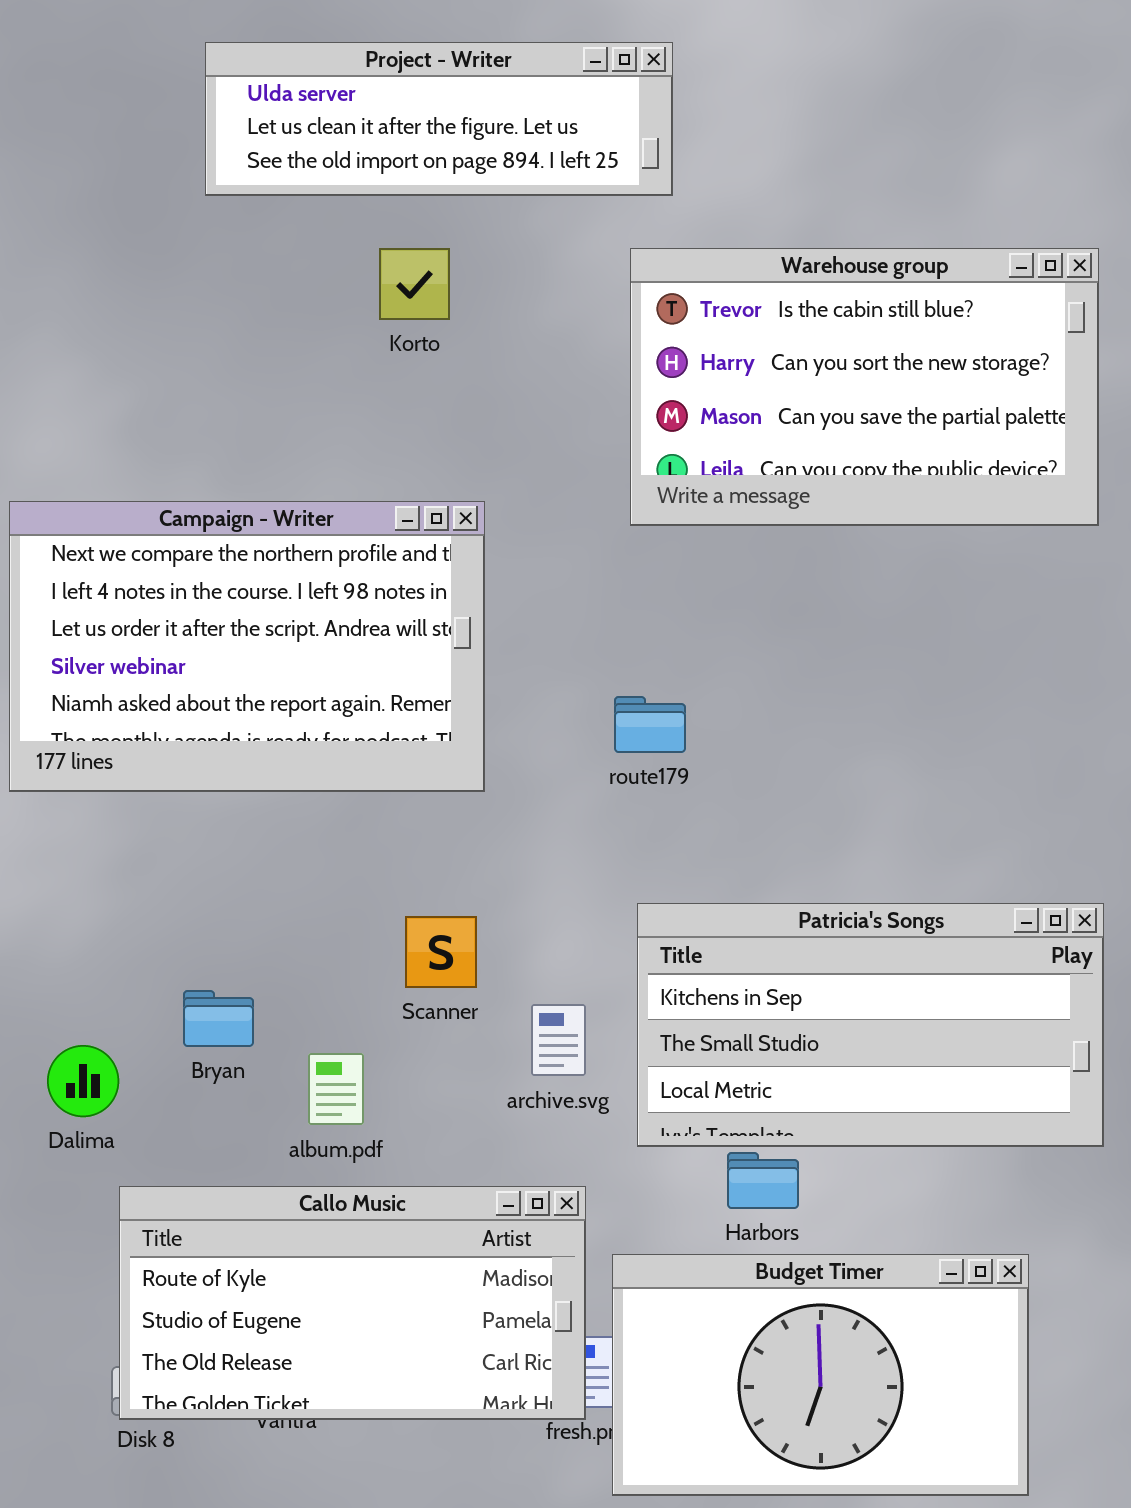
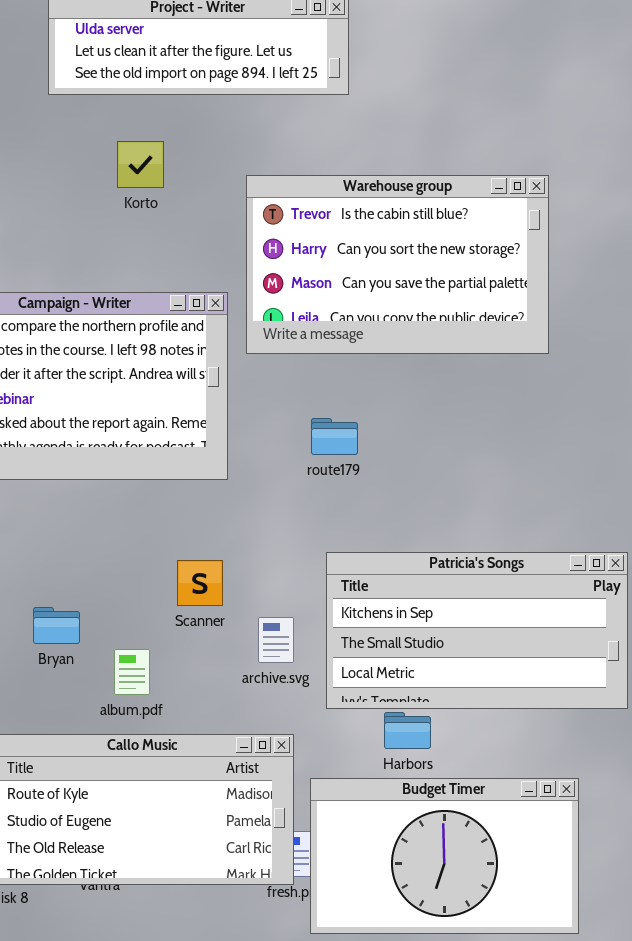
Korto: [379,248,450,320] -> [117,141,164,188], moved
Warehouse group: [630,248,1099,526] -> [246,175,549,354], moved

